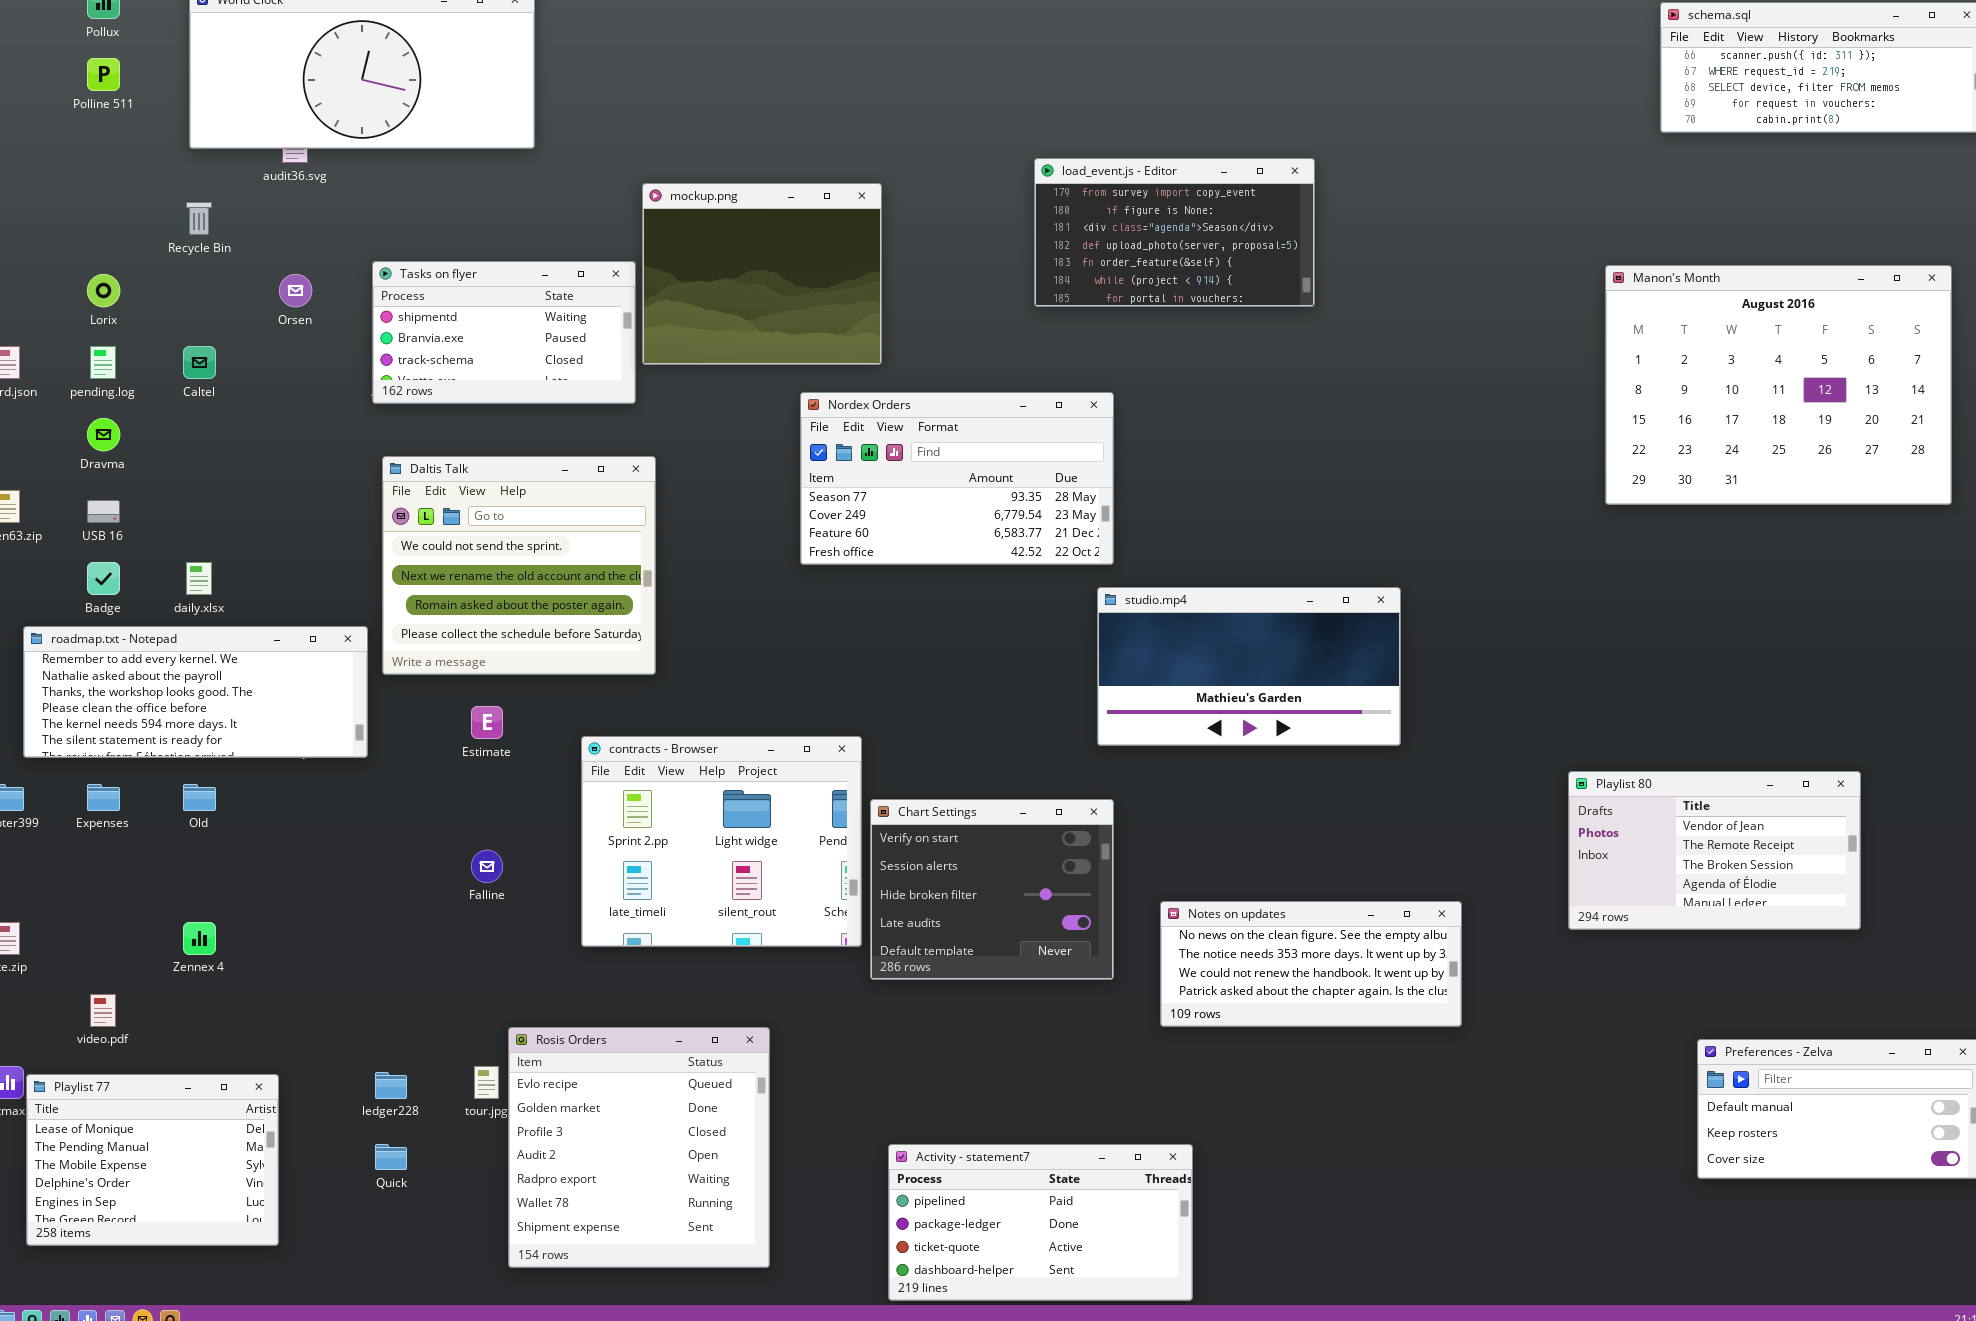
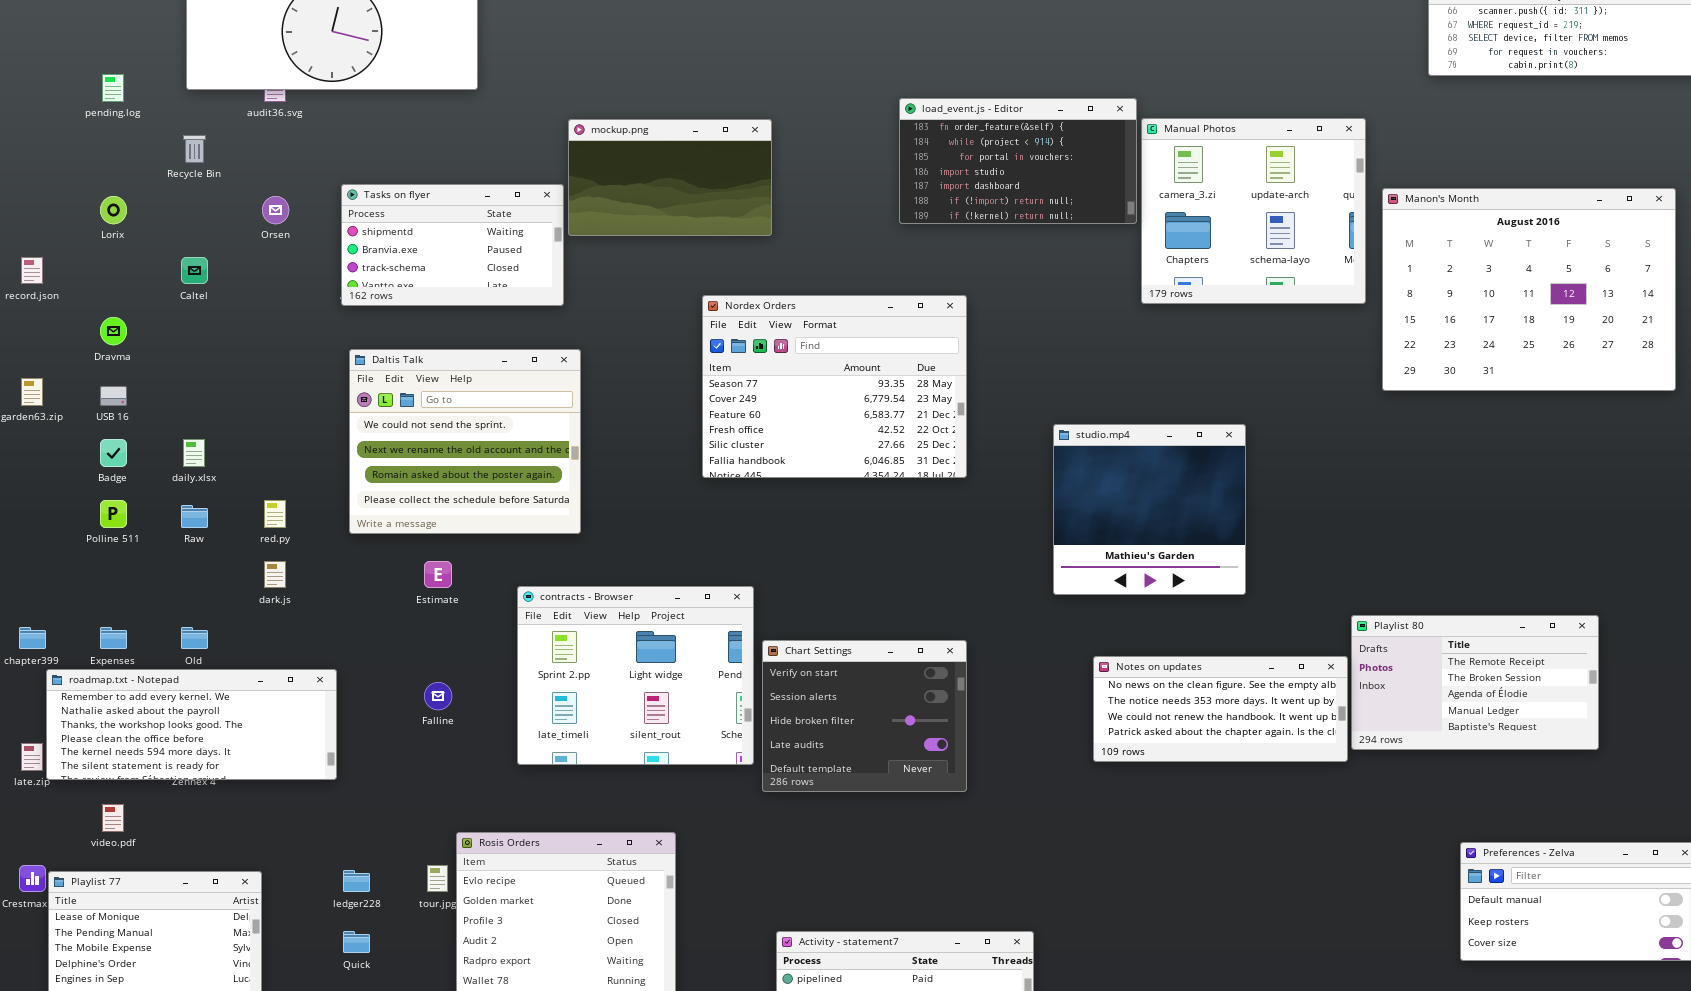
Polline 511: [87,58,120,91] -> [100,500,127,528], moved
load_event.js - Editor: [1034,158,1315,307] -> [899,98,1137,224], scrolled down 4 rows
Manual Photos: none -> [1141,118,1366,304], opened
mockup.png: [642,183,882,365] -> [568,119,772,236], resized
pending.log: [90,346,116,379] -> [102,74,124,102], moved
Nordex Orders: [800,392,1114,565] -> [702,295,967,478], resized
studio.mp4: [1097,587,1401,746] -> [1053,424,1246,595], moved, resized
roadmap.txt - Notepad: [23,626,368,758] -> [46,669,337,780], moved
Playlist 80: [1568,771,1861,930] -> [1351,615,1599,750], scrolled down 1 row
Notes on updates: [1160,901,1462,1027] -> [1093,656,1348,762], moved

